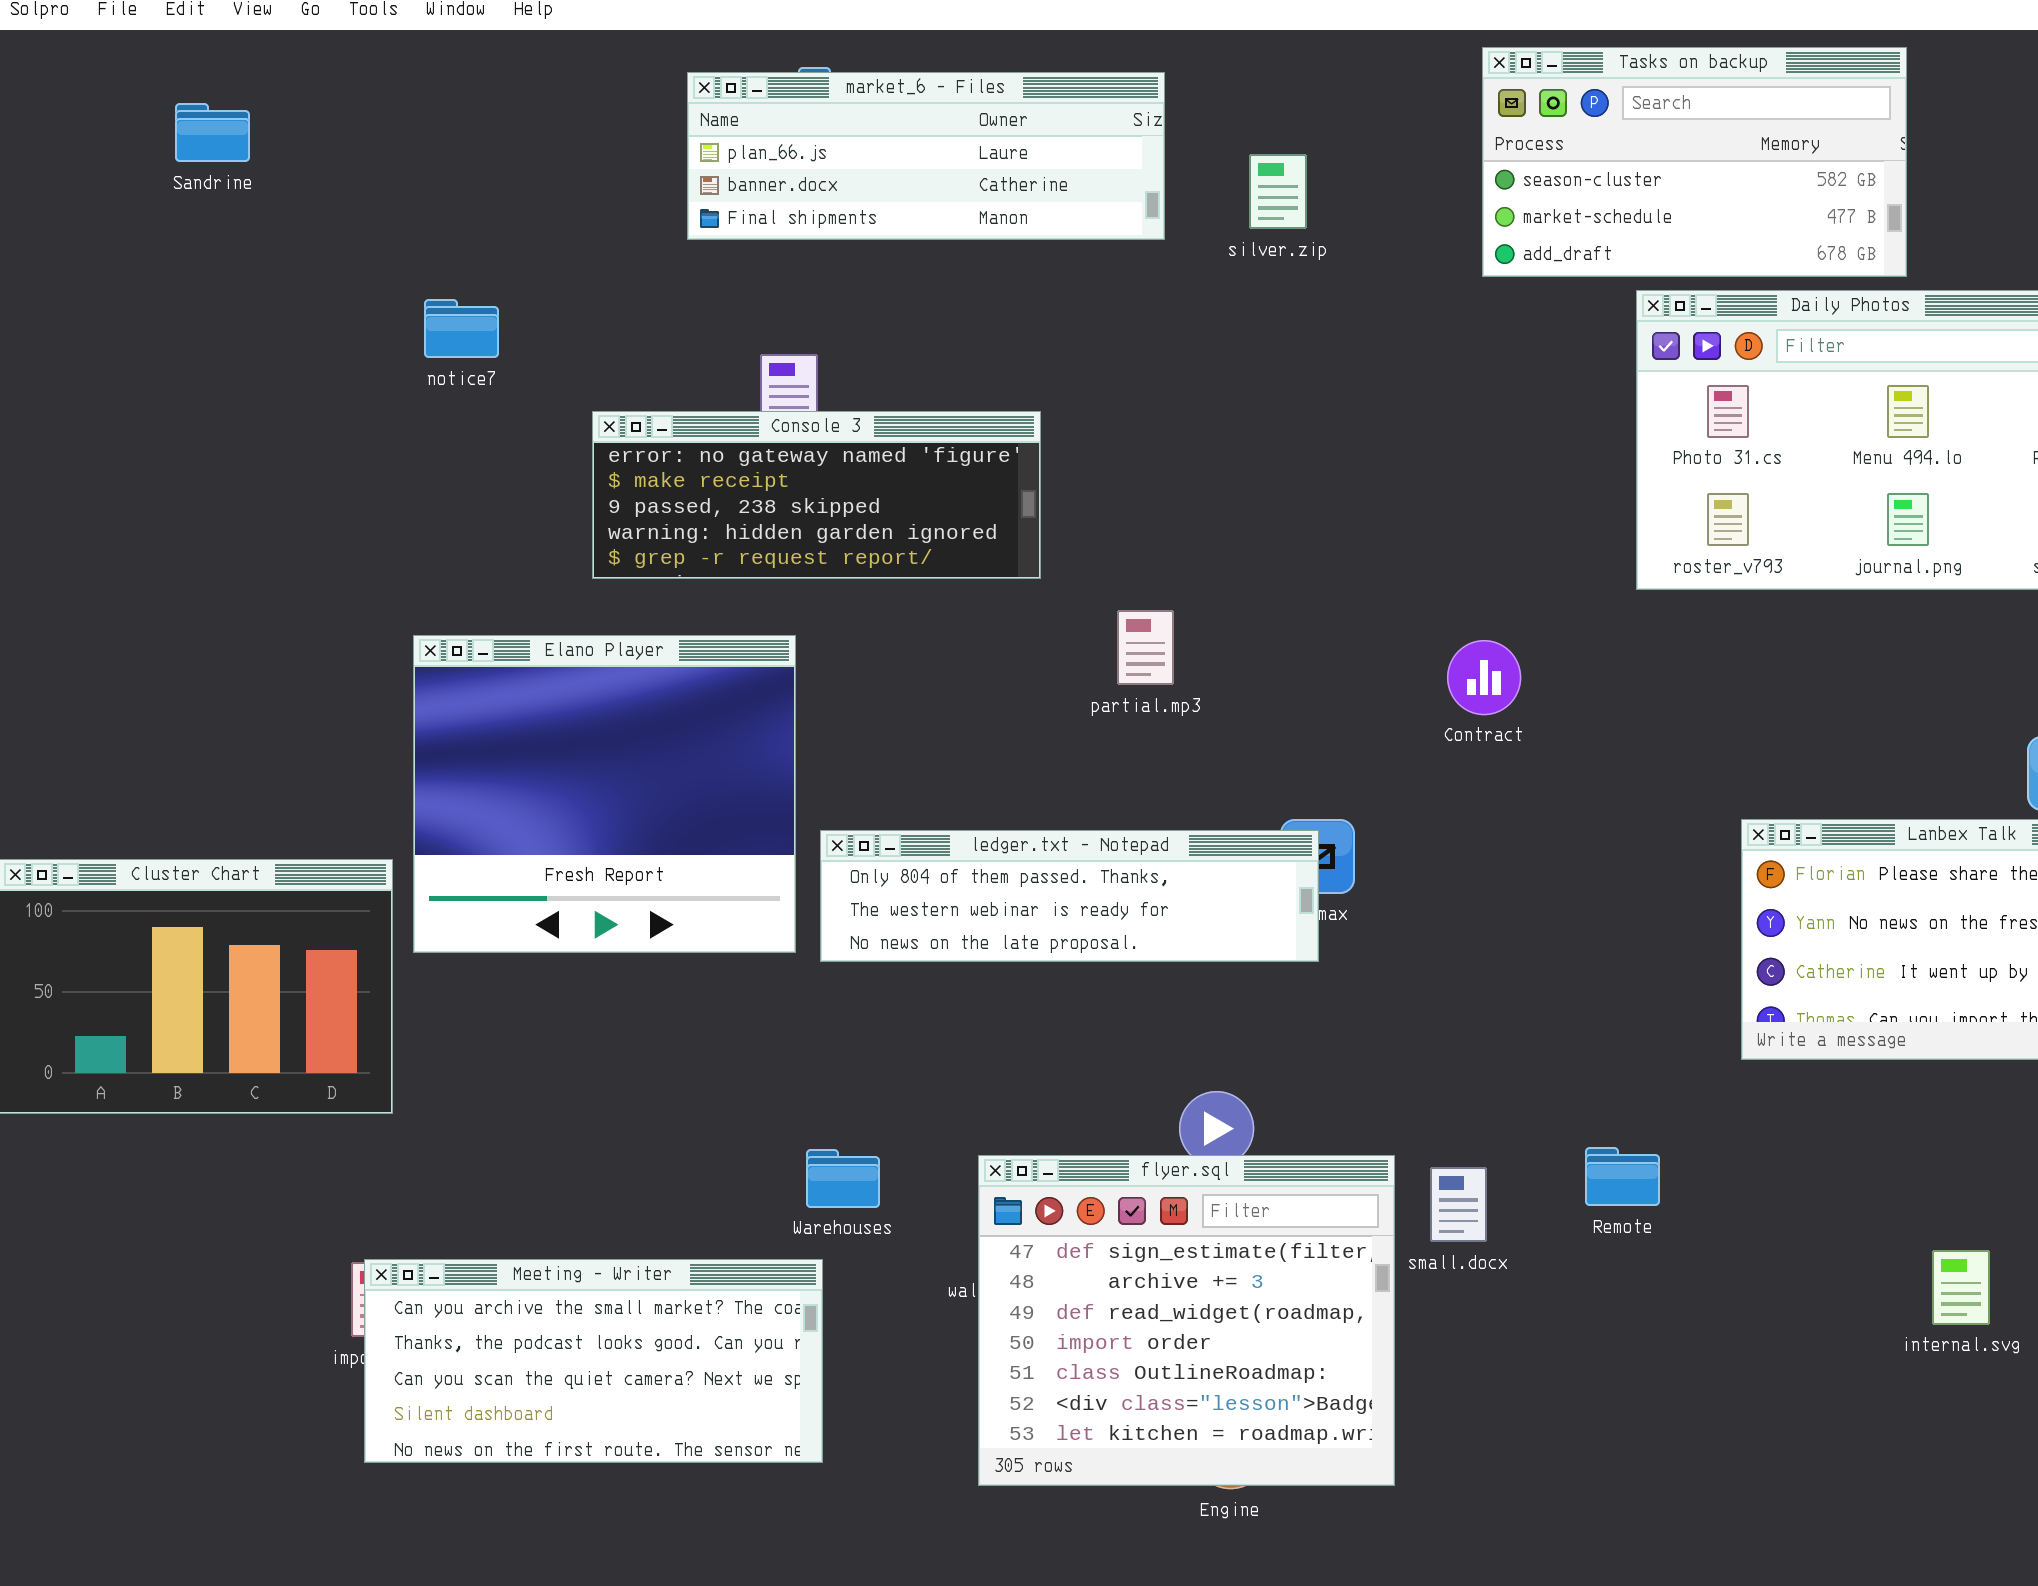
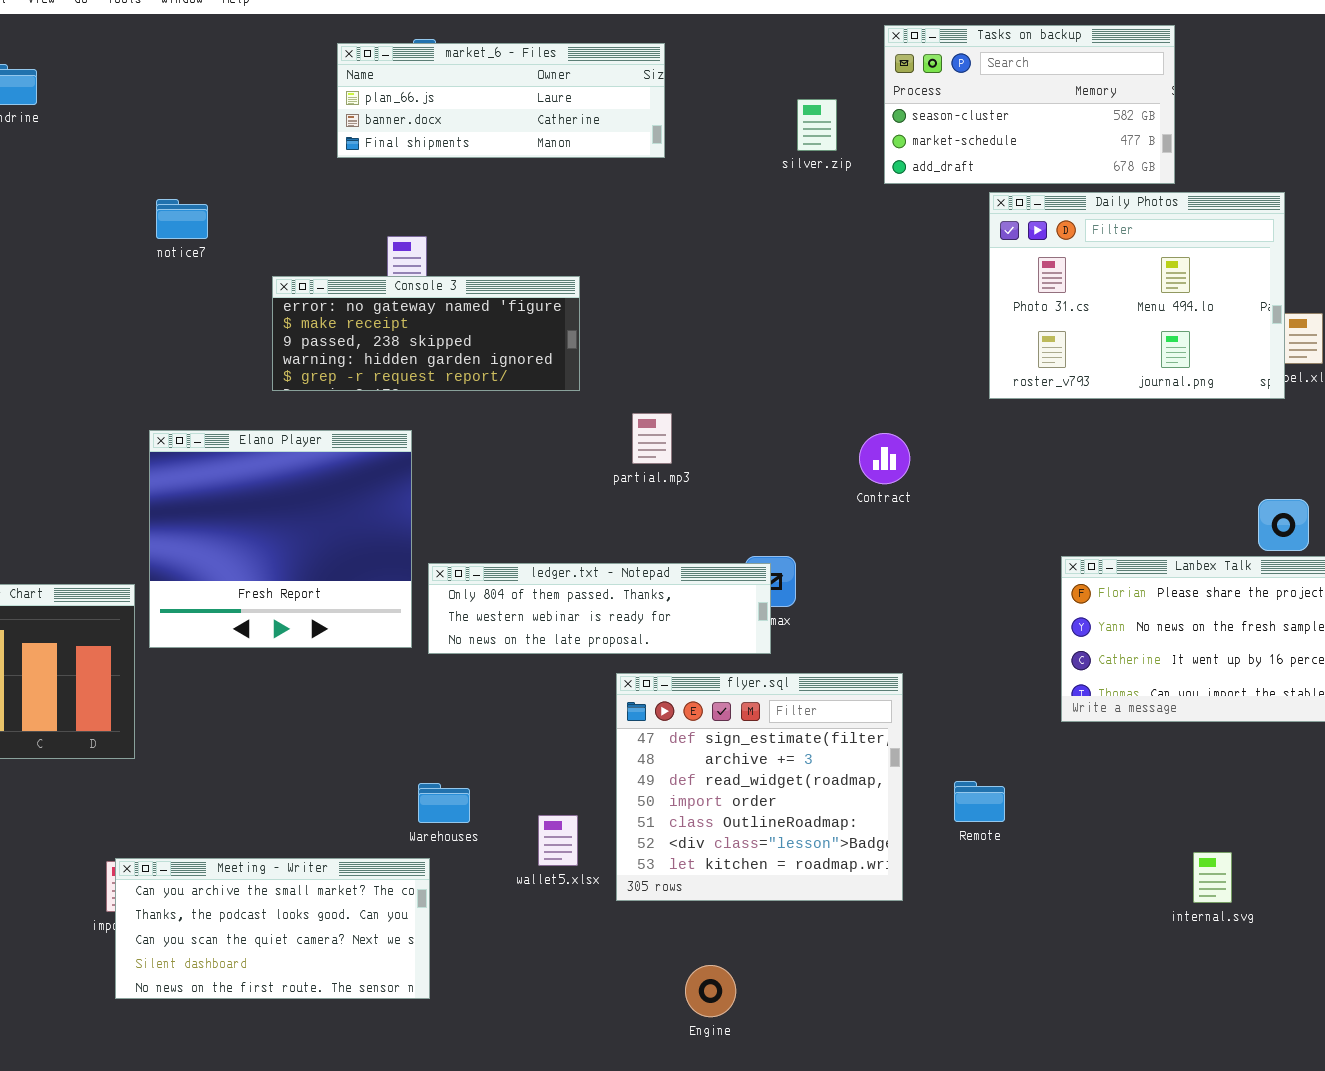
silver.zip: [1249,154,1307,229] -> [797,99,837,151], moved
flyer.sql: [978,1155,1395,1486] -> [616,673,903,901], moved

